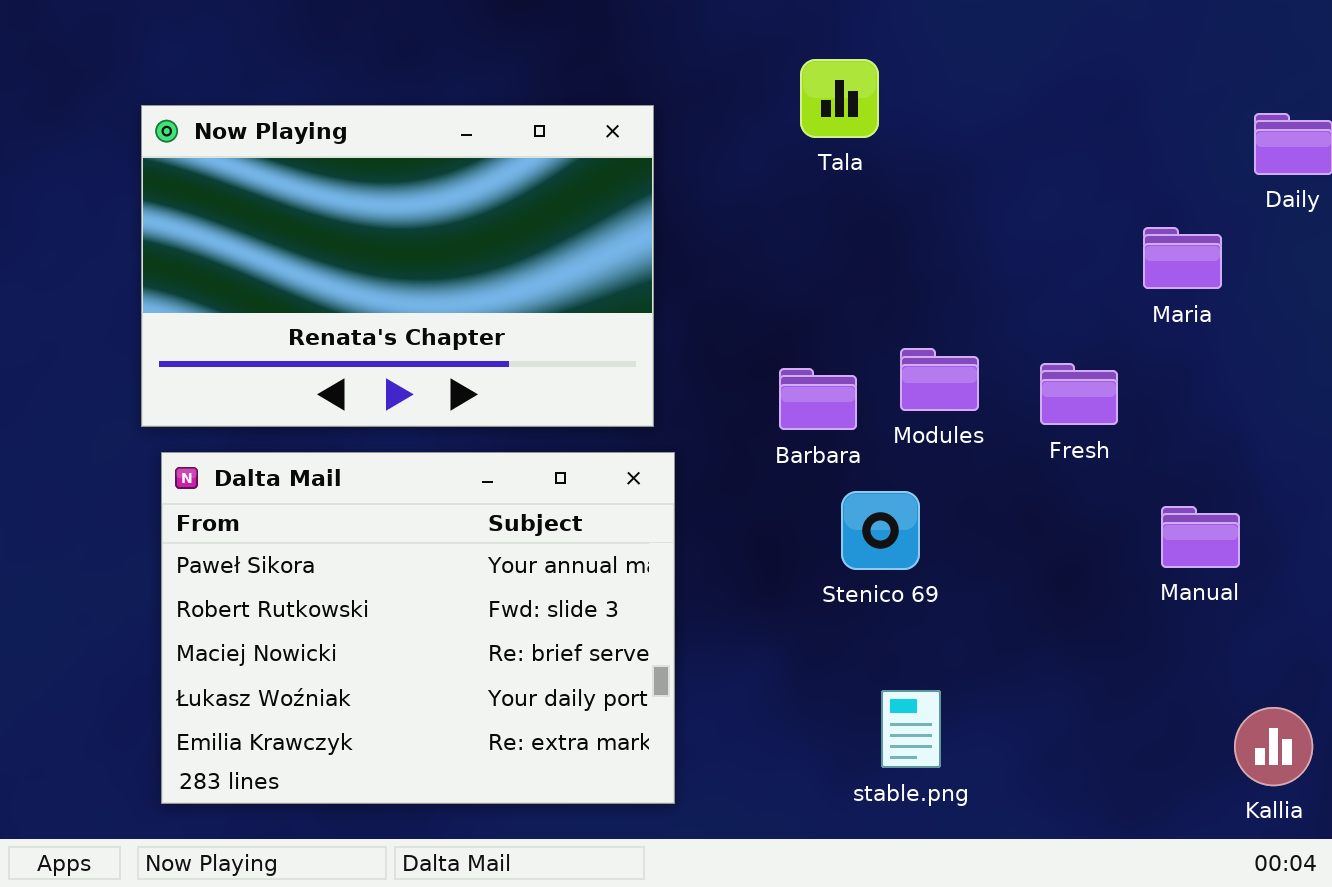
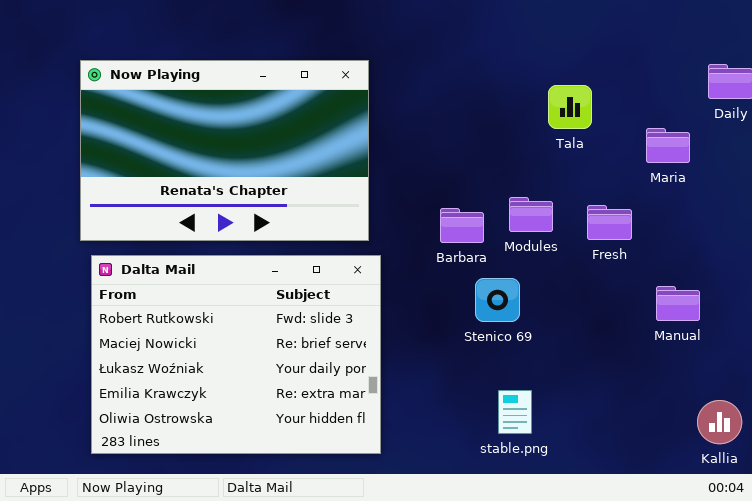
Tala: [800,59,879,138] -> [548,85,592,129], moved
Dalta Mail: [161,452,675,804] -> [91,255,381,454], scrolled down 1 row

